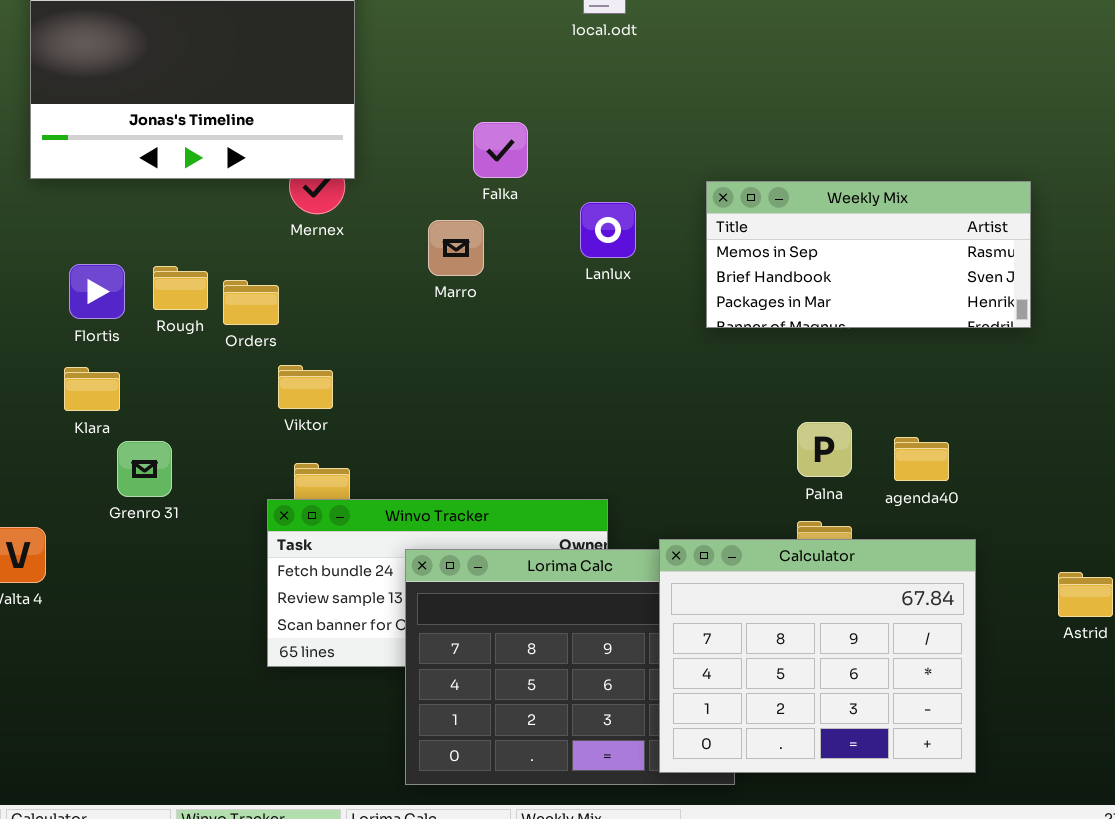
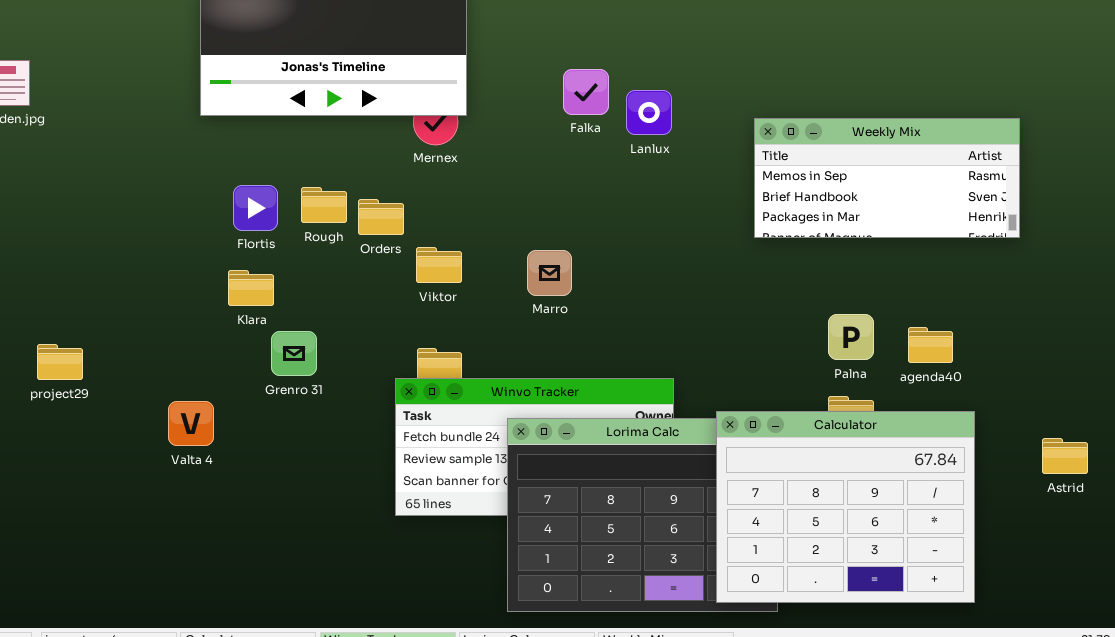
Lanlux: [580,202,636,258] -> [626,90,672,135], moved
Marro: [428,220,484,276] -> [527,250,572,296], moved
Viktor: [278,365,333,409] -> [416,247,462,283], moved

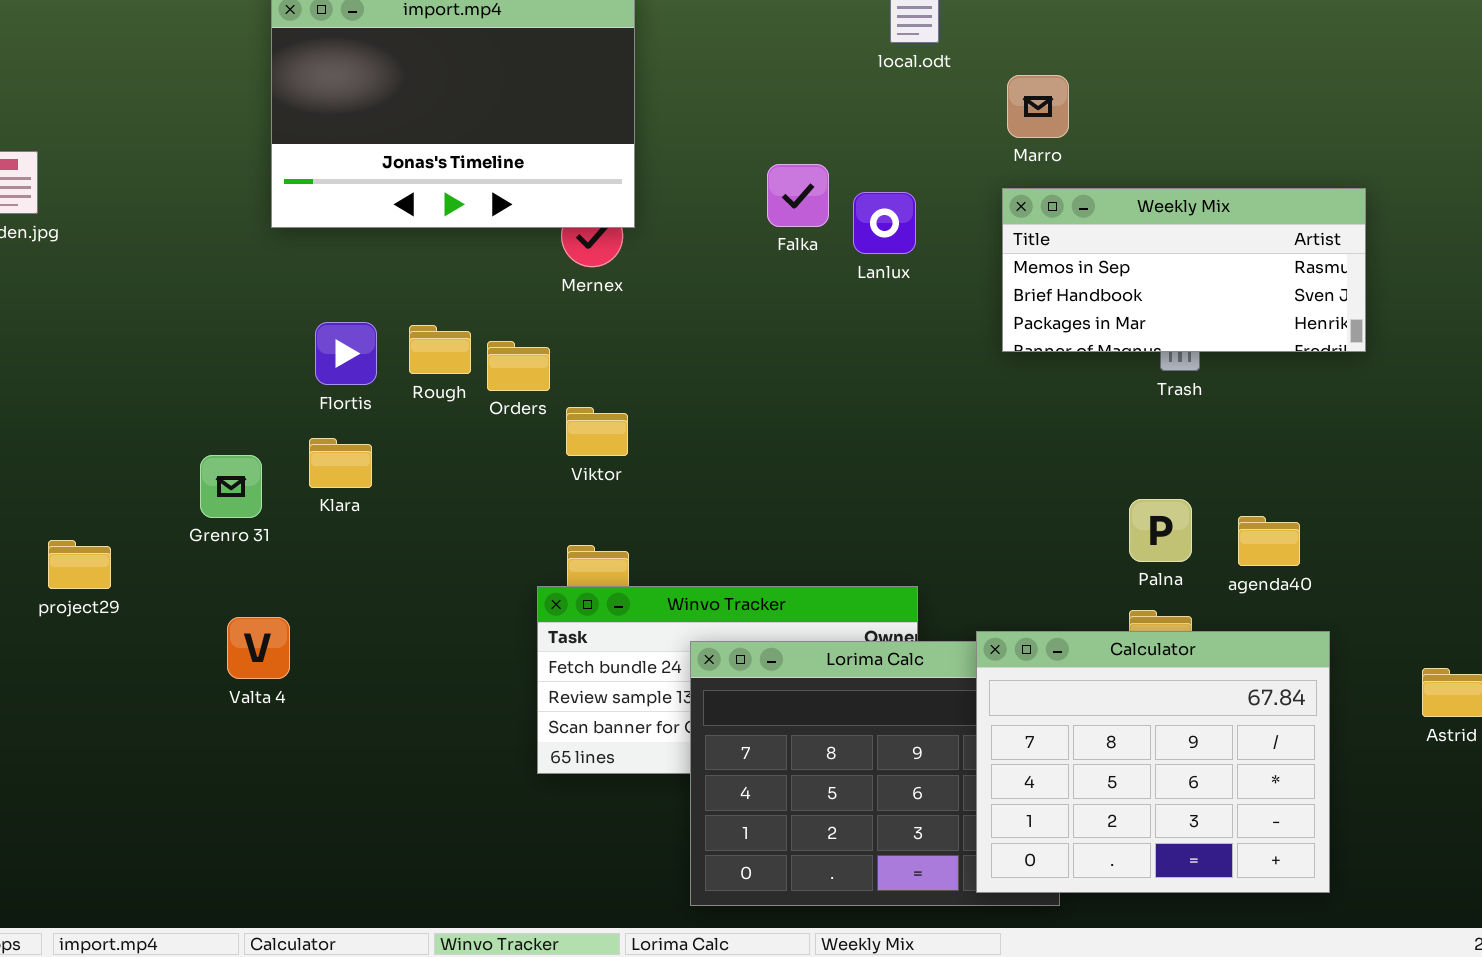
Weekly Mix: [754,118,1020,238] -> [1002,188,1366,352], moved
Marro: [527,250,572,296] -> [1007,75,1069,138], moved
Grenro 31: [271,331,317,376] -> [200,455,262,518], moved

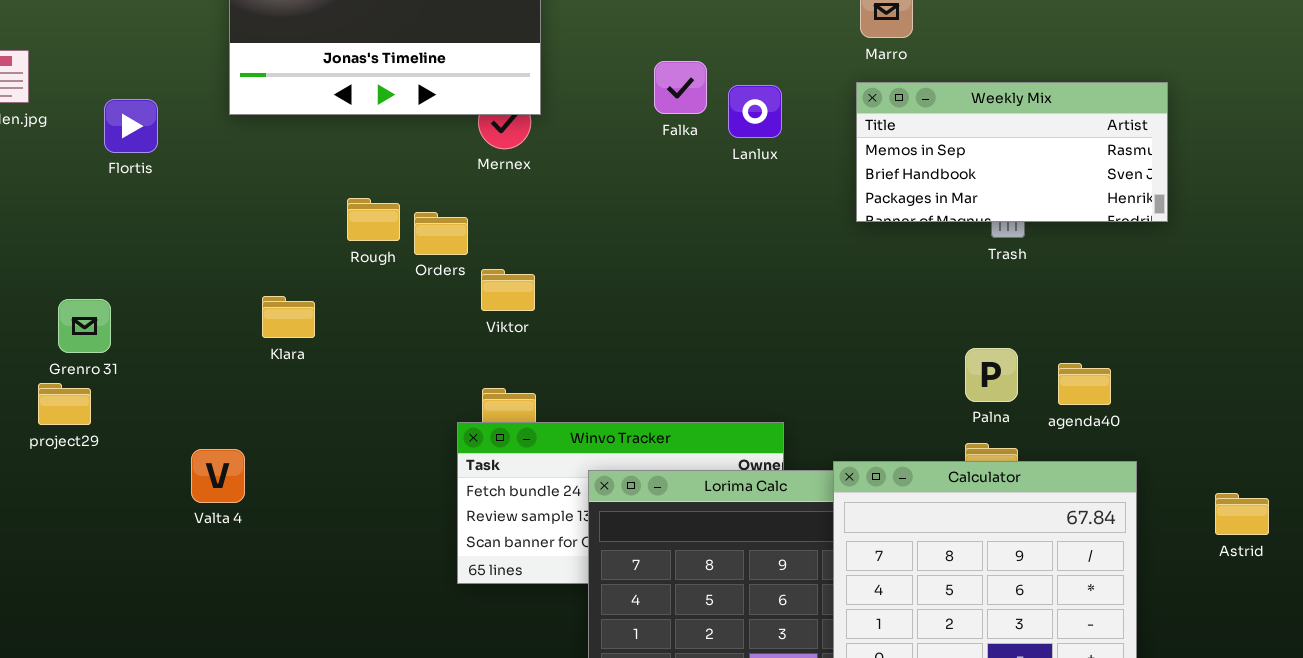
Flortis: [315,322,377,385] -> [104,99,158,153], moved
Grenro 31: [200,455,262,518] -> [58,299,111,353], moved

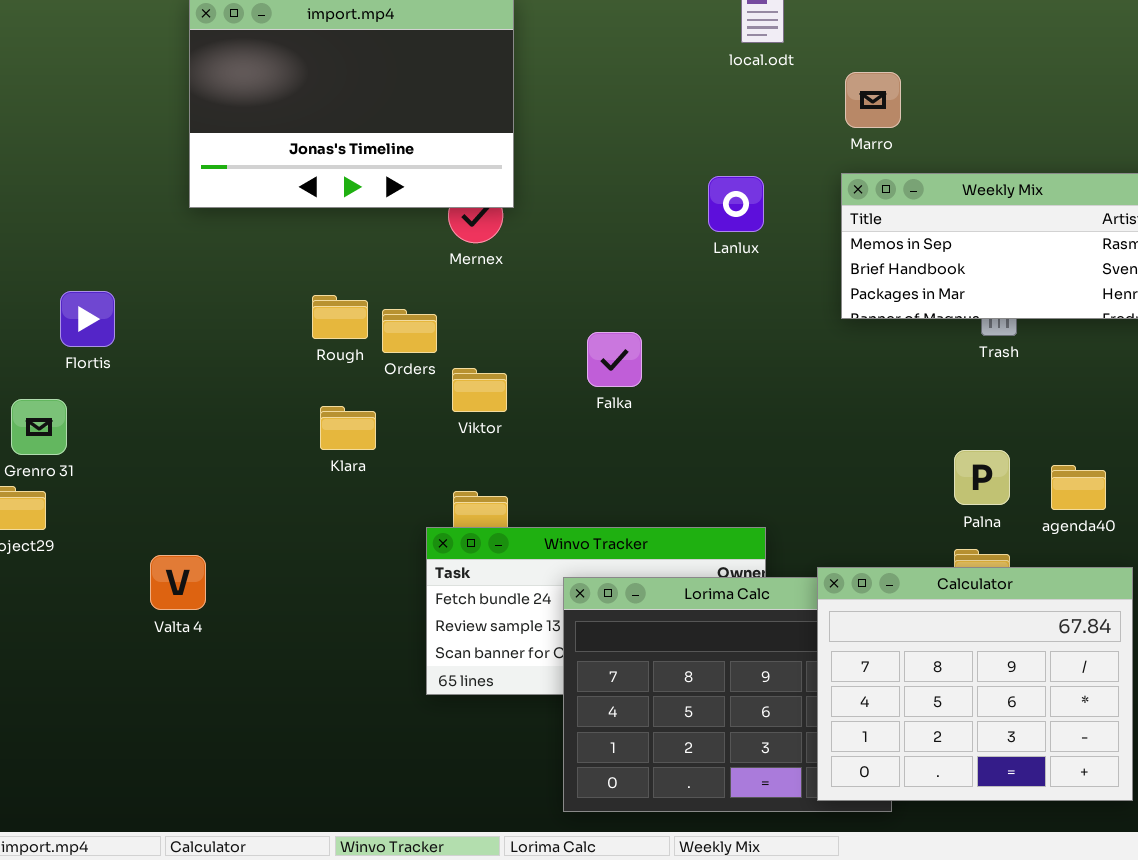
Falka: [654,61,707,114] -> [587,332,642,387], moved
Flortis: [104,99,158,153] -> [60,291,115,347], moved
Klara: [262,296,315,338] -> [320,406,376,450], moved

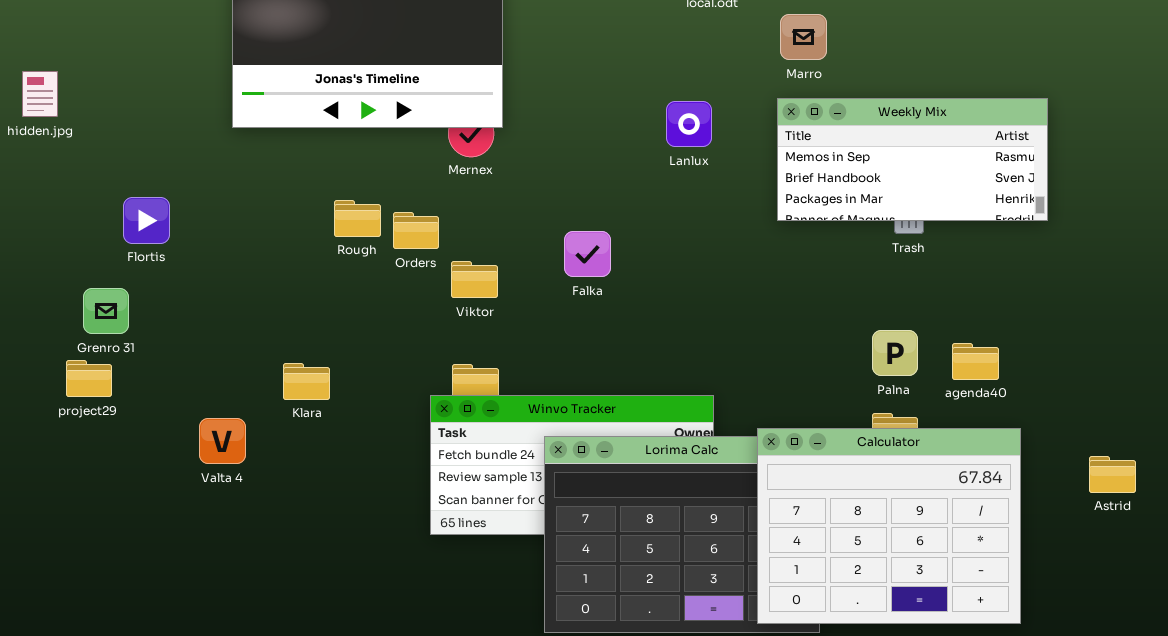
Klara: [320,406,376,450] -> [283,363,330,400], moved

